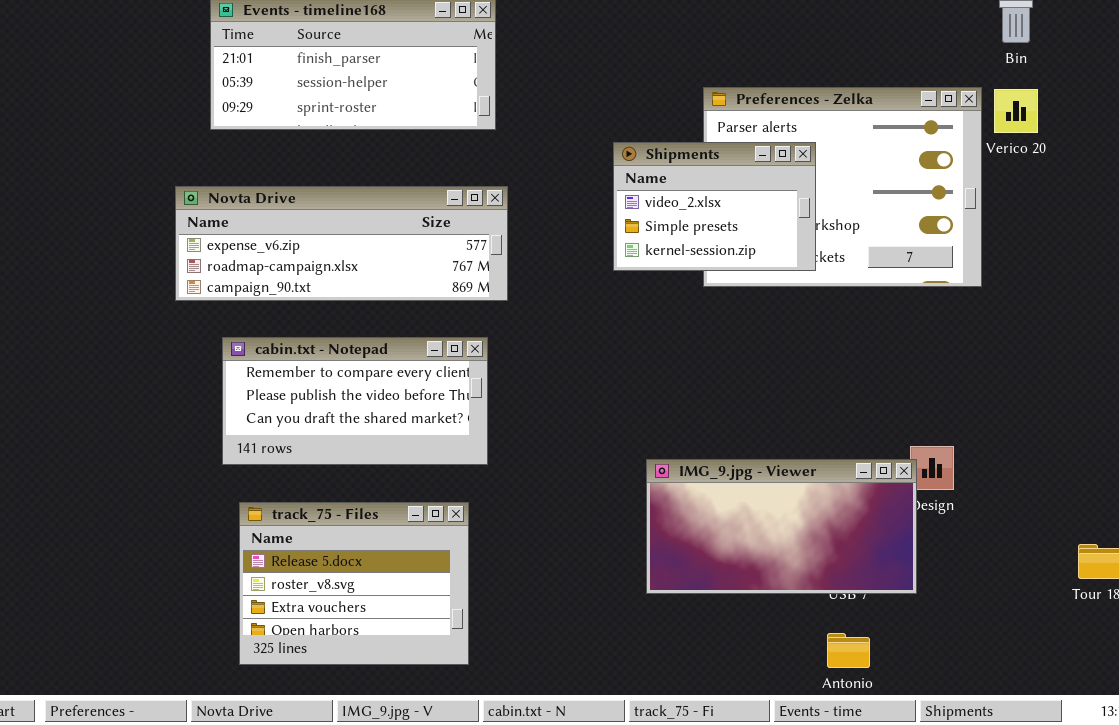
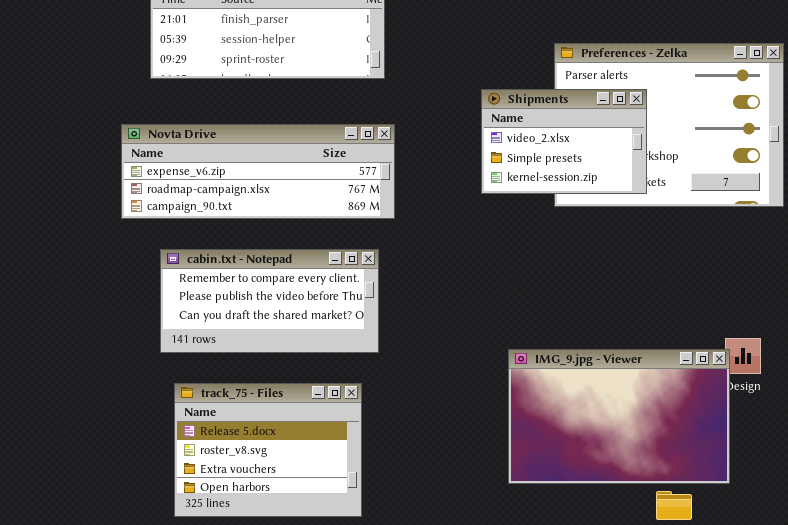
IMG_9.jpg - Viewer: [646,459,917,594] -> [508,349,730,484], resized

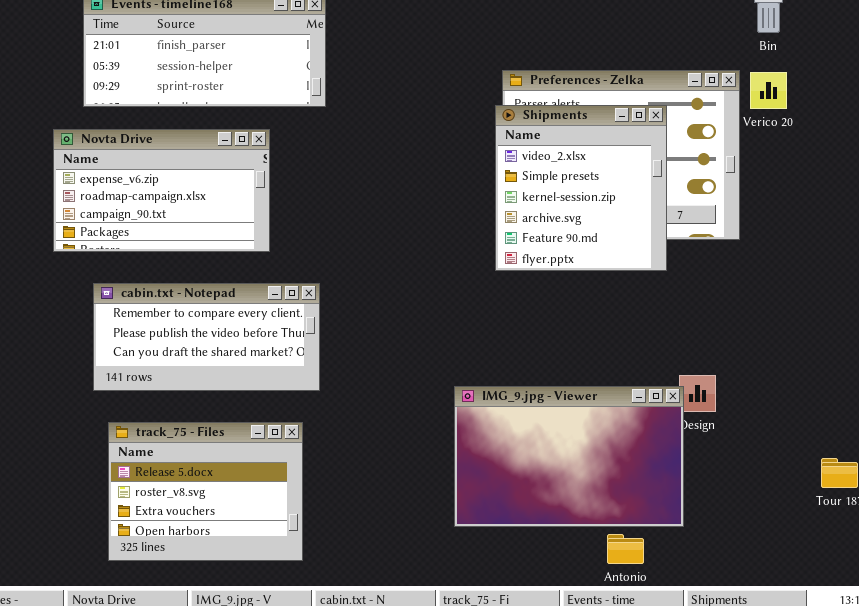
Shipments: [481,89,647,194] -> [495,105,667,271], moved, resized
Novta Drive: [121,124,395,219] -> [53,129,270,252], resized

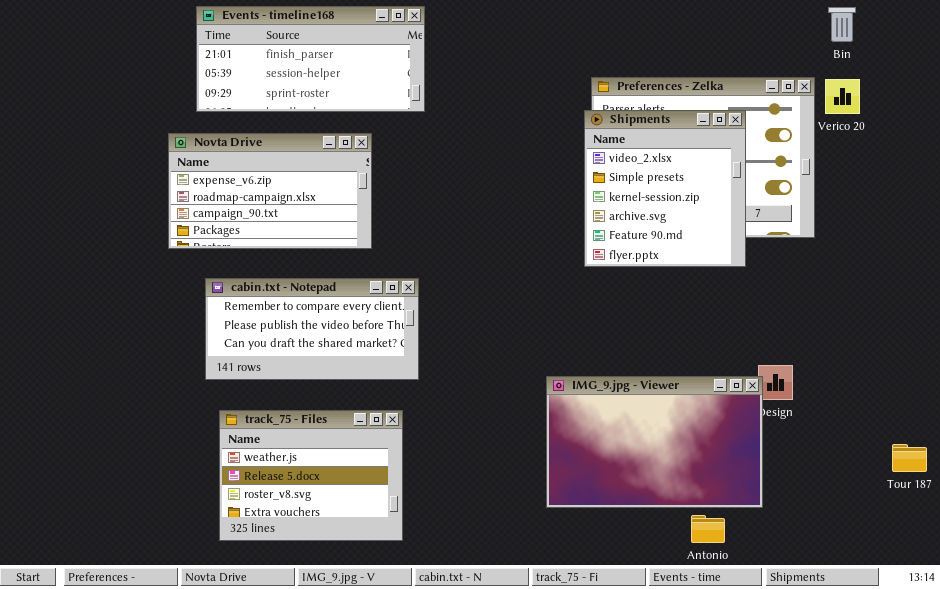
track_75 - Files: [108,422,303,561] -> [219,410,403,541], scrolled up 1 row

